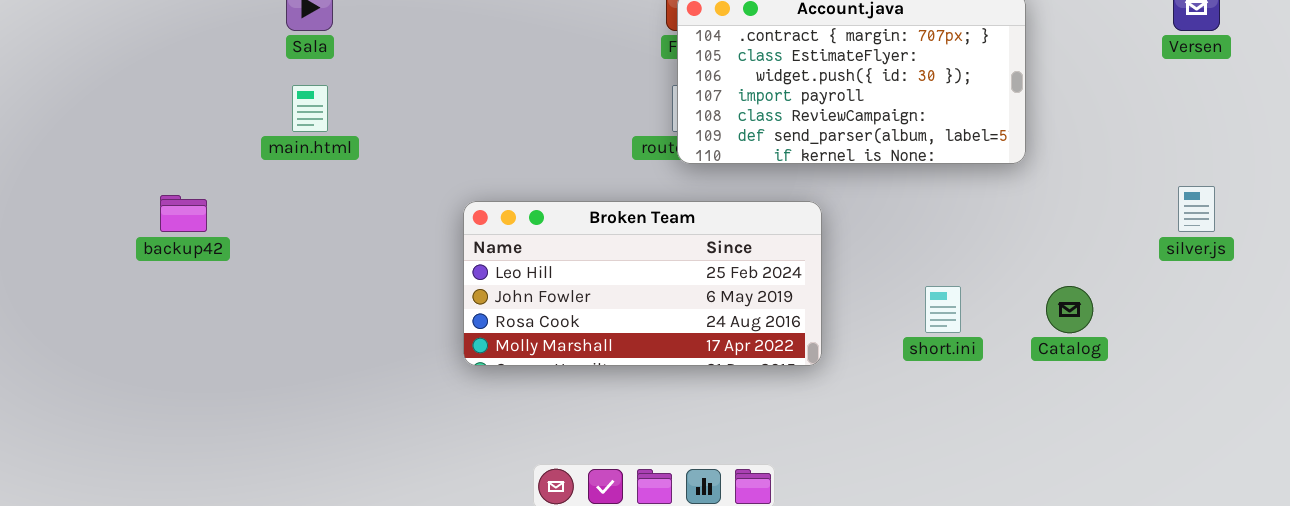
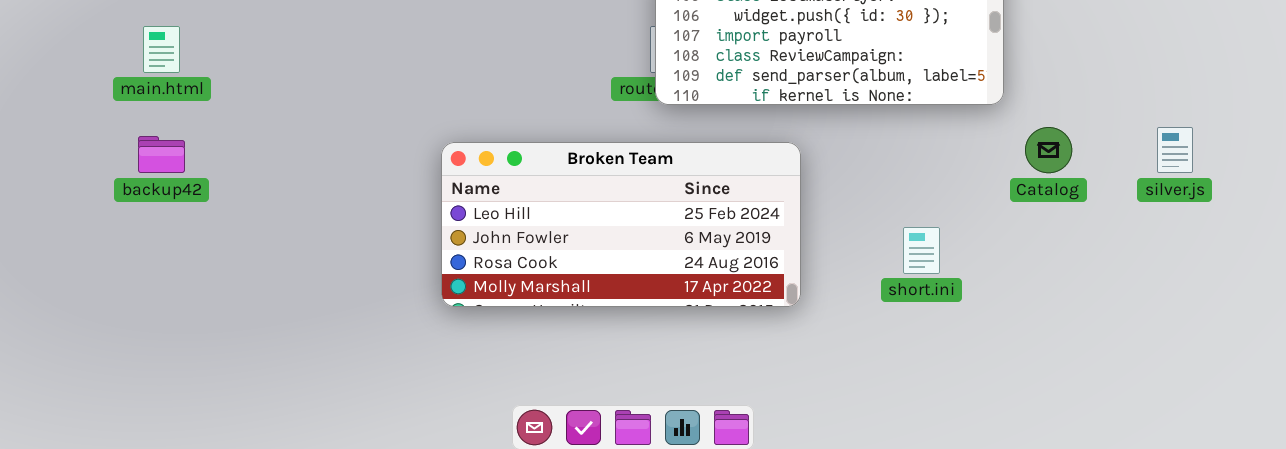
main.html: [292,85,328,132] -> [143,26,180,73], moved
Catalog: [1046,286,1093,333] -> [1025,127,1072,173], moved

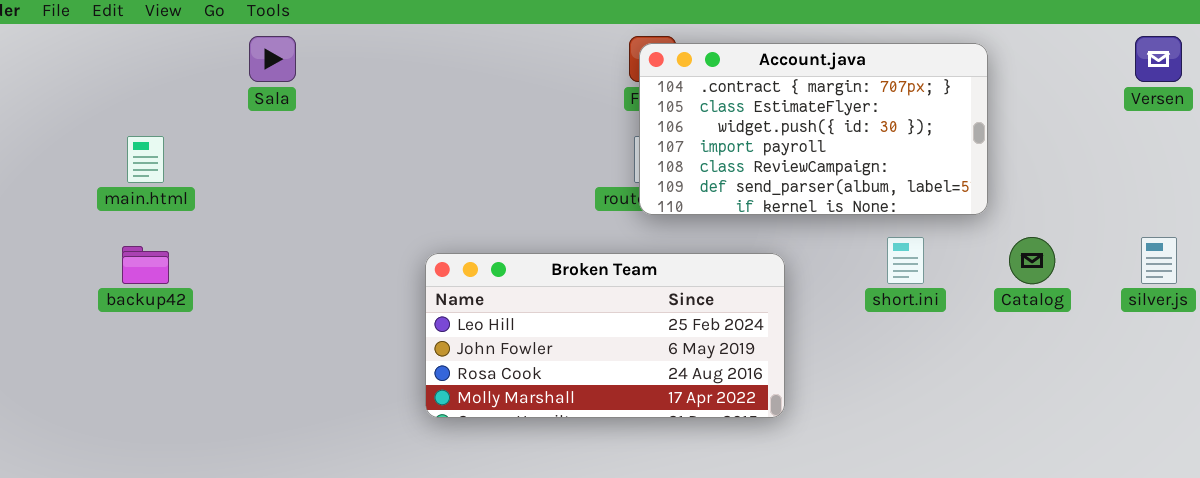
short.ini: [903,227,940,274] -> [887,237,924,284], moved

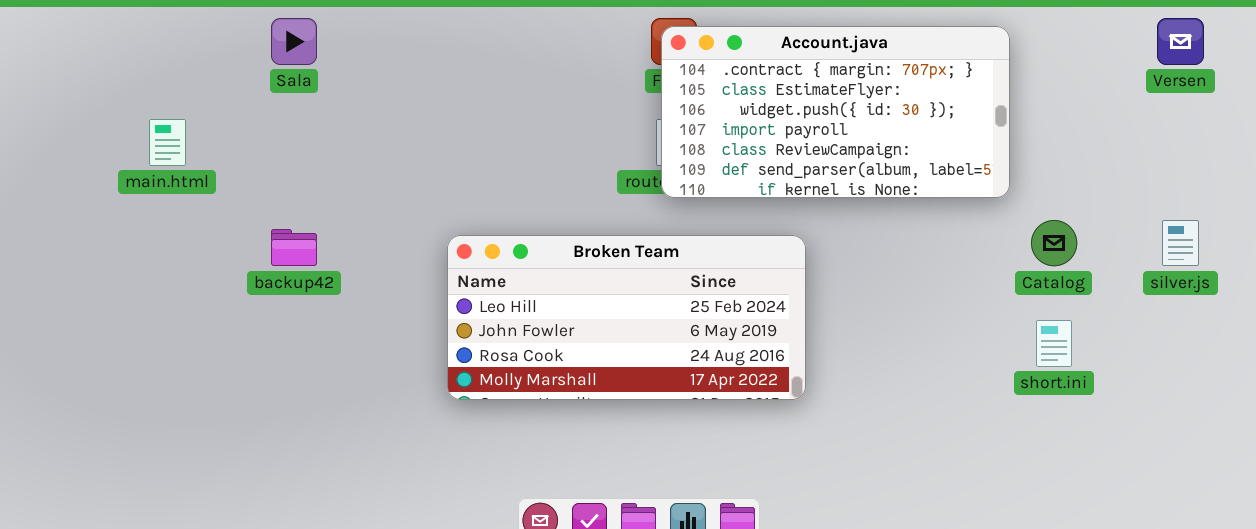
short.ini: [887,237,924,284] -> [1036,320,1072,367], moved
backup42: [122,246,169,284] -> [271,229,317,266], moved

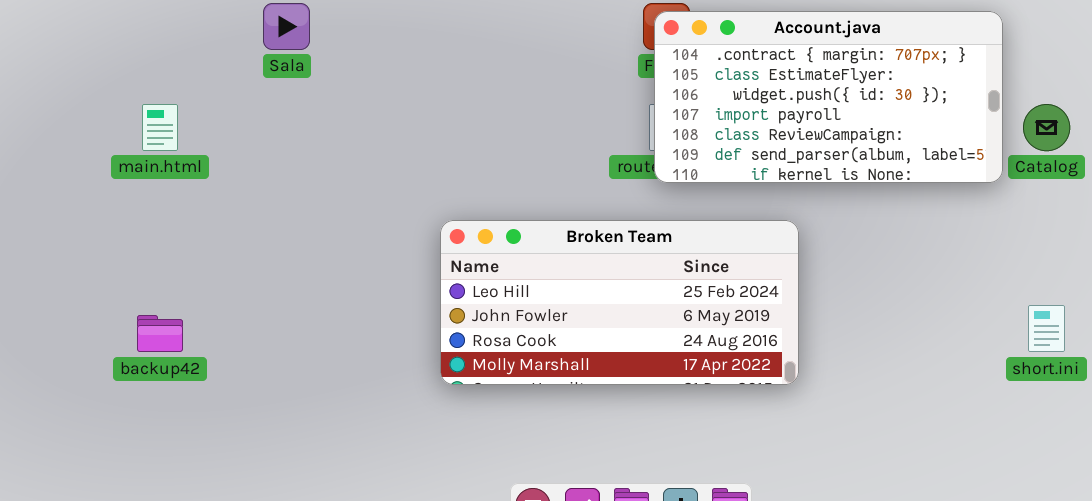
Catalog: [1031,220,1077,266] -> [1023,104,1070,151], moved
backup42: [271,229,317,266] -> [137,315,183,352], moved

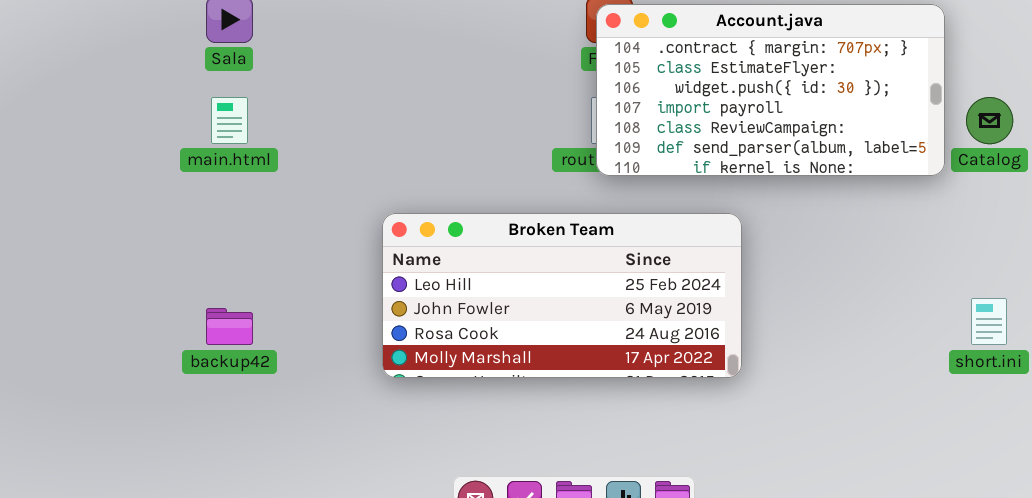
main.html: [142,104,178,151] -> [211,97,248,144], moved
backup42: [137,315,183,352] -> [206,308,253,345], moved

